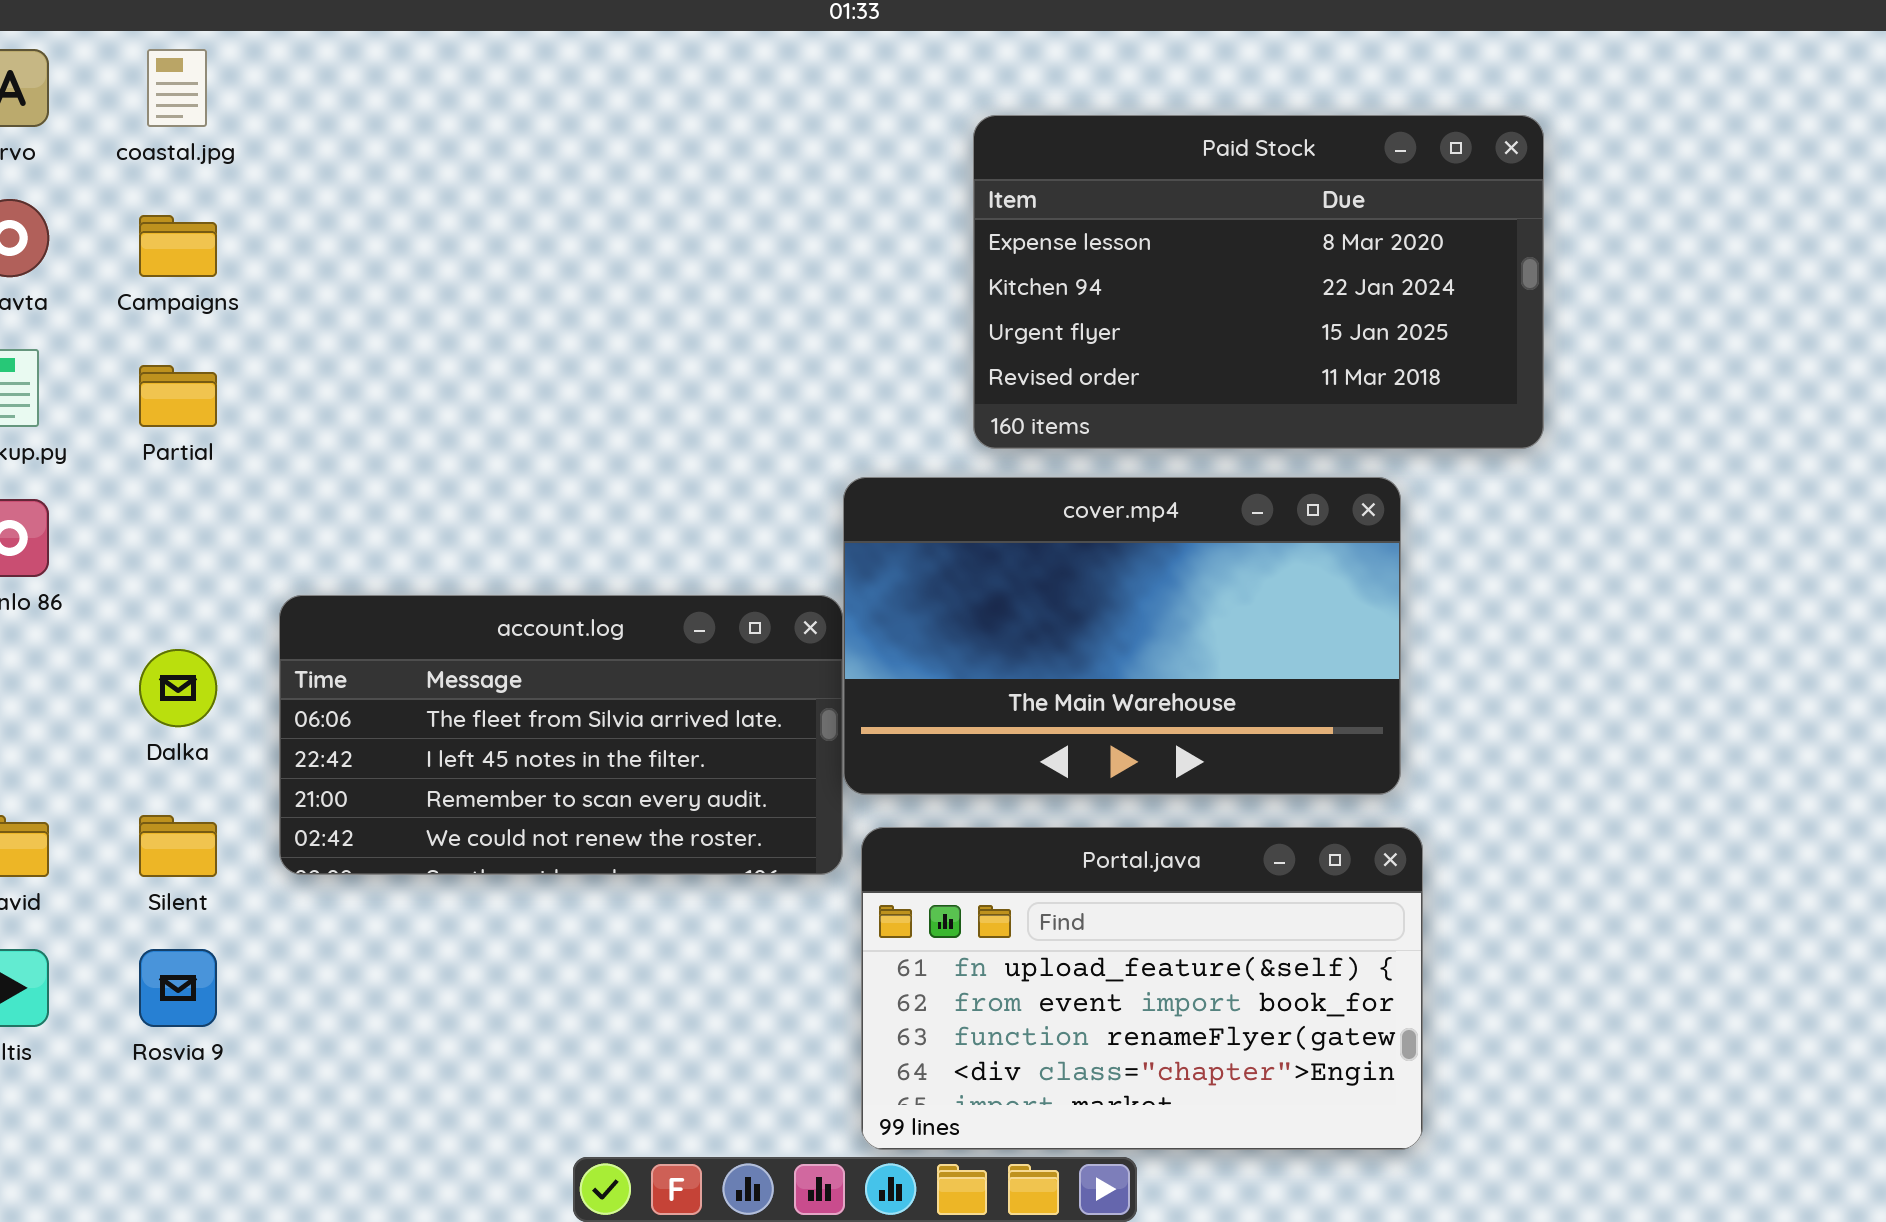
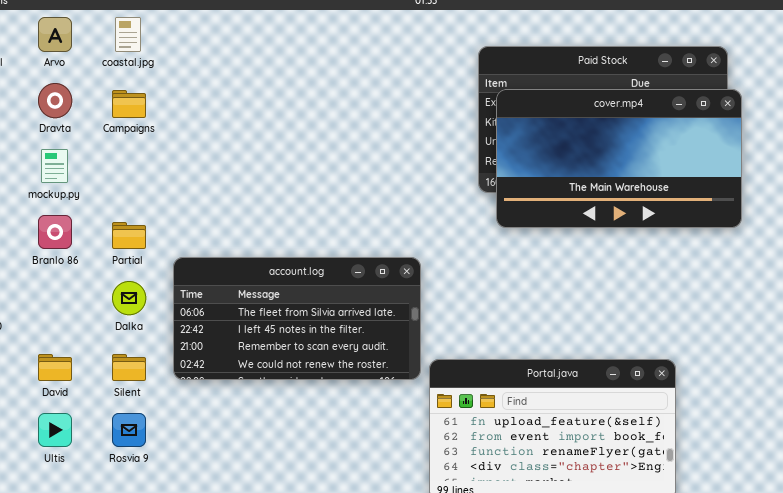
Partial: [139,365,217,427] -> [112,222,146,249], moved
cover.mp4: [843,477,1401,795] -> [496,89,742,228], moved

